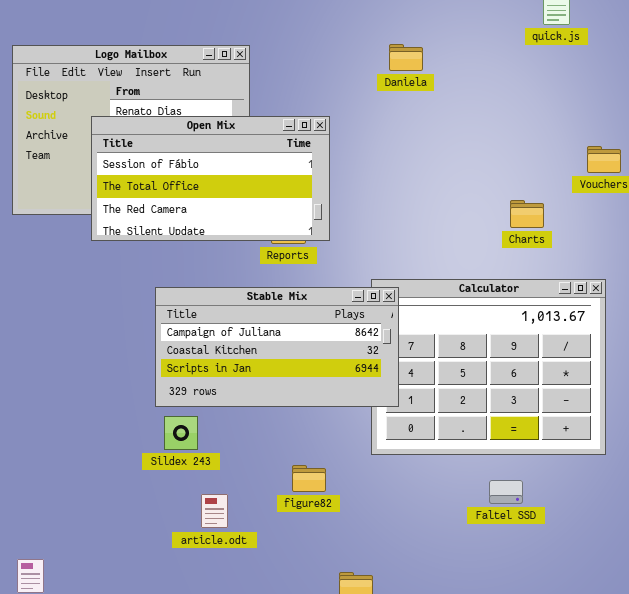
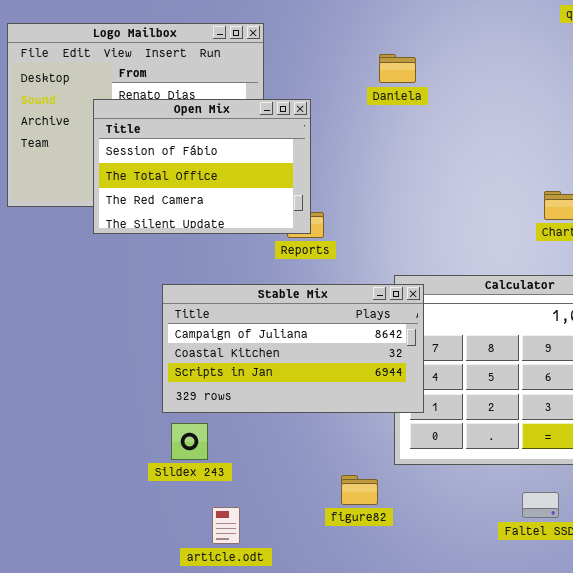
Daniela: [389,44,423,71] -> [379,54,416,83], moved
Open Mix: [91,116,330,241] -> [93,99,311,234], resized
figure82: [292,465,326,492] -> [341,475,378,505], moved

